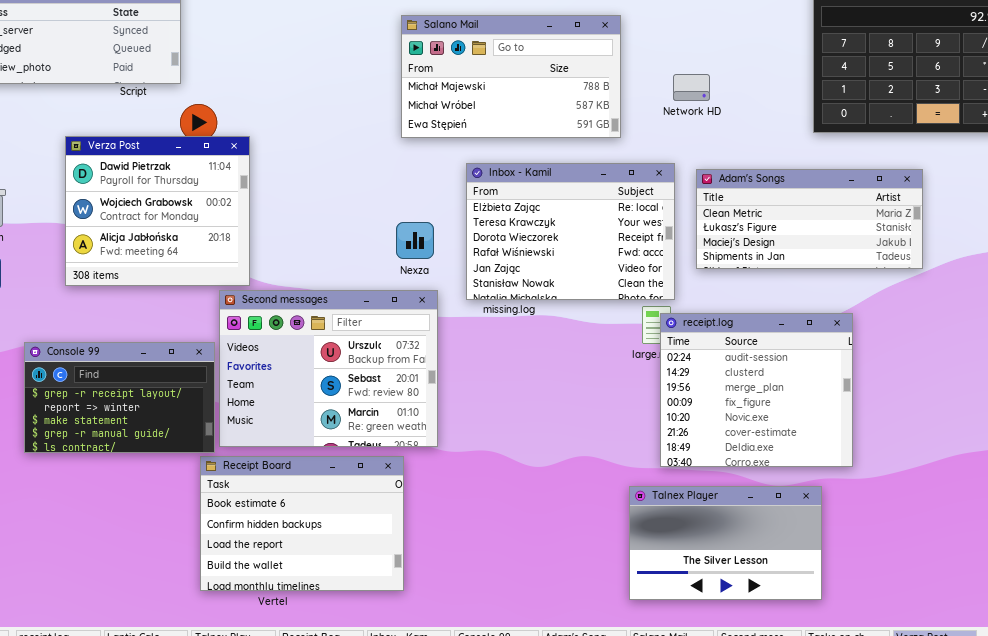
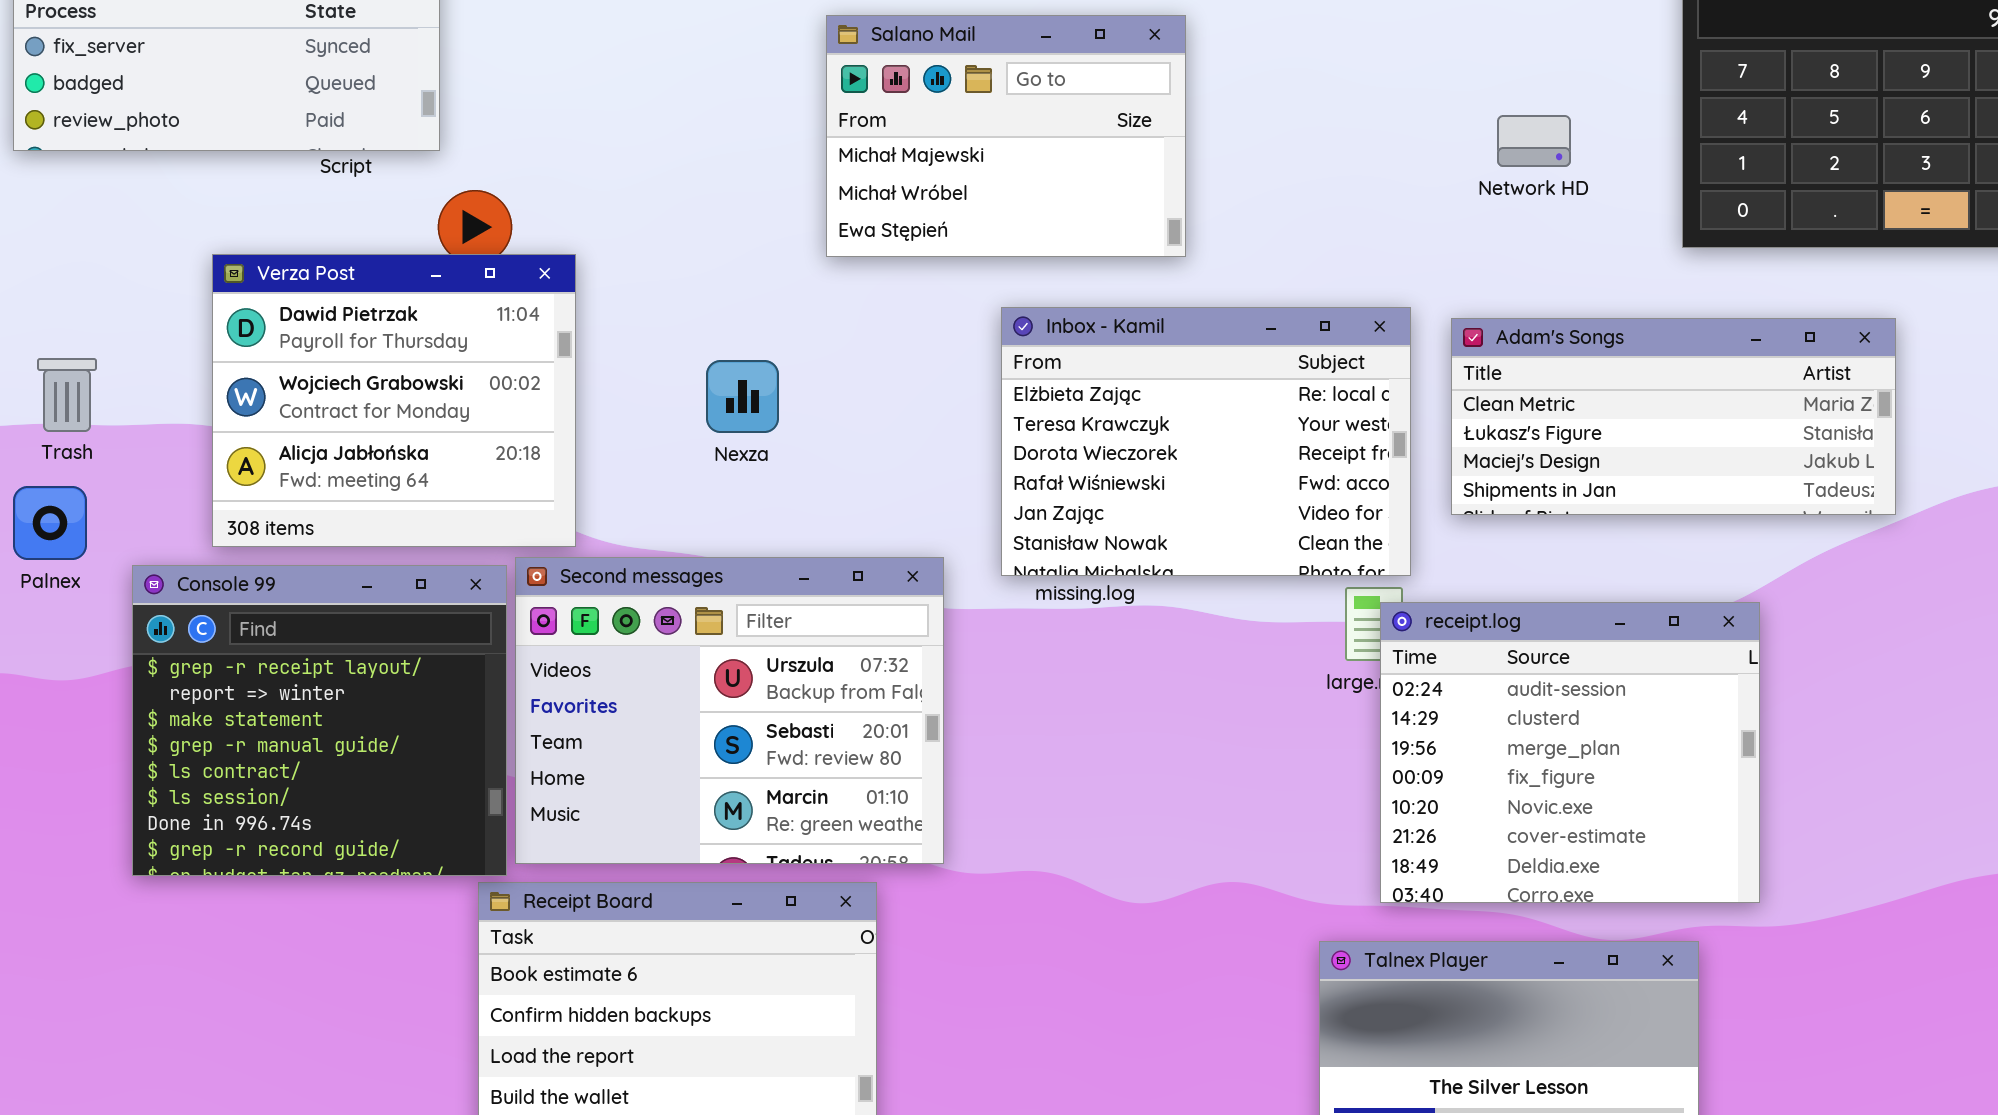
Salano Mail: [401,15,621,138] -> [826,15,1186,257], moved, resized
Network HD: [673,74,710,101] -> [1497,115,1571,167], moved
Nexza: [396,222,434,259] -> [706,360,779,433], moved
Console 99: [24,342,215,453] -> [132,565,507,876], resized

